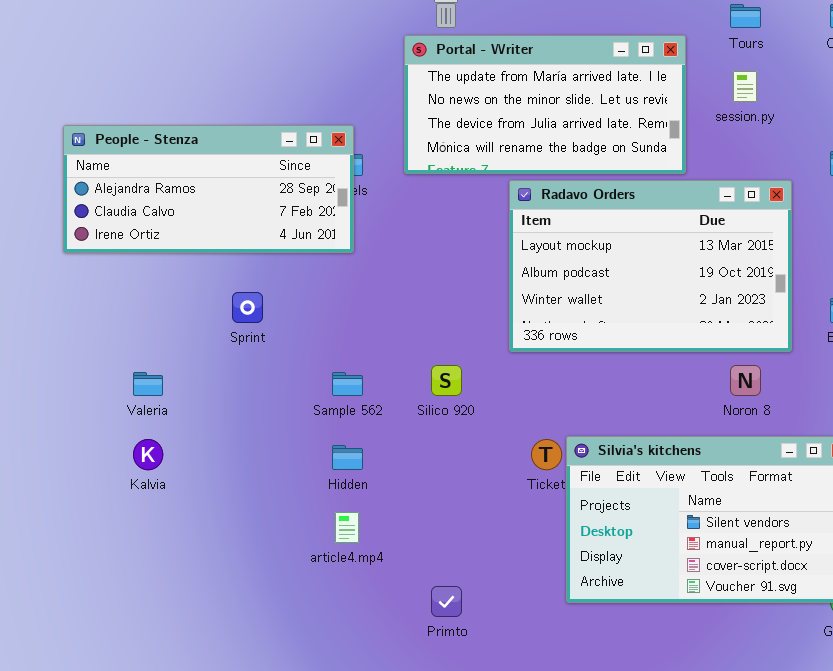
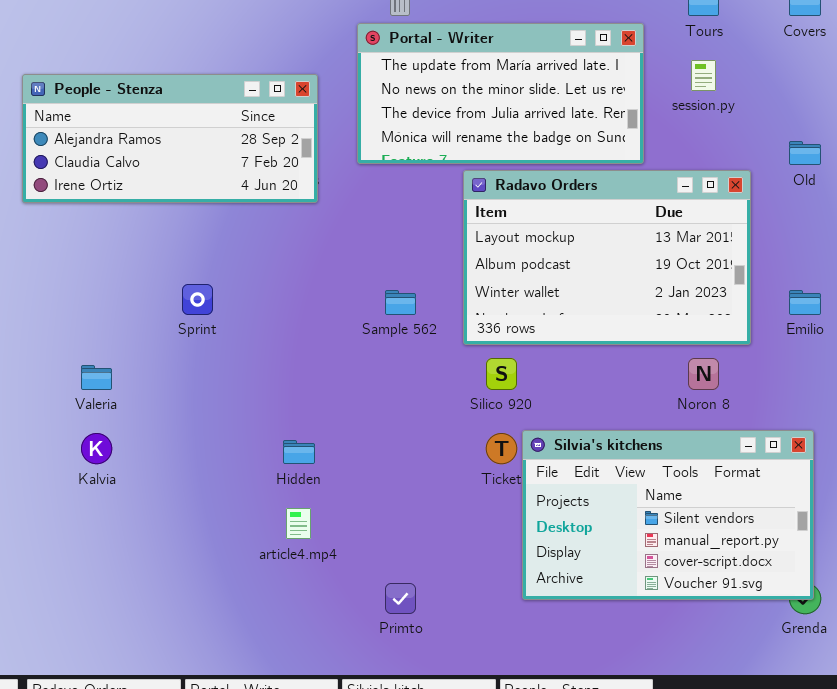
People - Stenza: [63,125,354,253] -> [22,74,318,203], moved
Silico 920: [431,365,462,396] -> [486,358,517,390], moved
Sample 562: [332,372,363,396] -> [385,290,416,315], moved

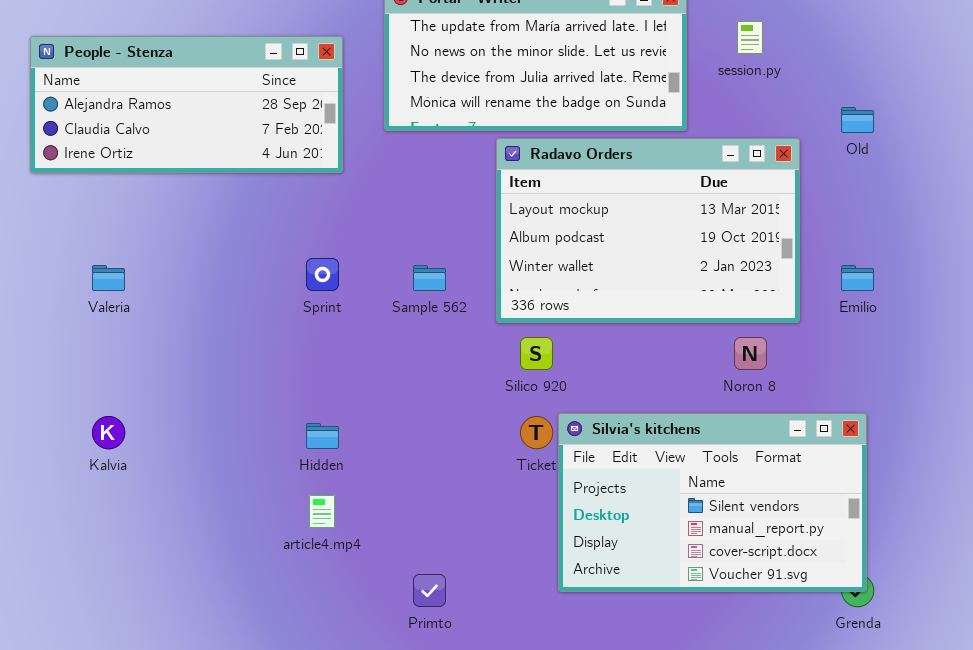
Sprint: [182,284,213,315] -> [306,258,339,291], moved
Valeria: [81,365,112,390] -> [92,265,125,291], moved

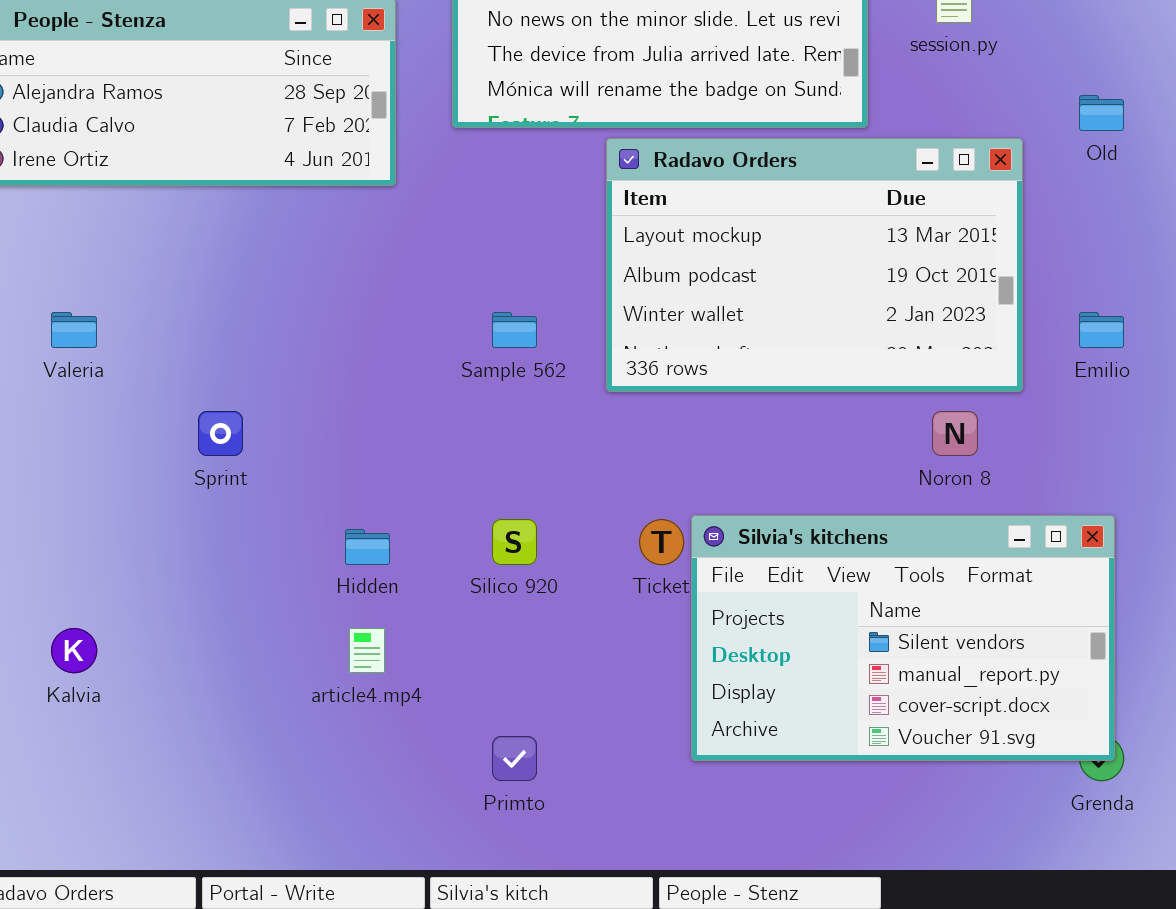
Sprint: [306,258,339,291] -> [198,411,243,456], moved
Silico 920: [520,337,553,370] -> [492,519,537,565], moved
Kalvia: [92,416,125,449] -> [51,628,97,673], moved

